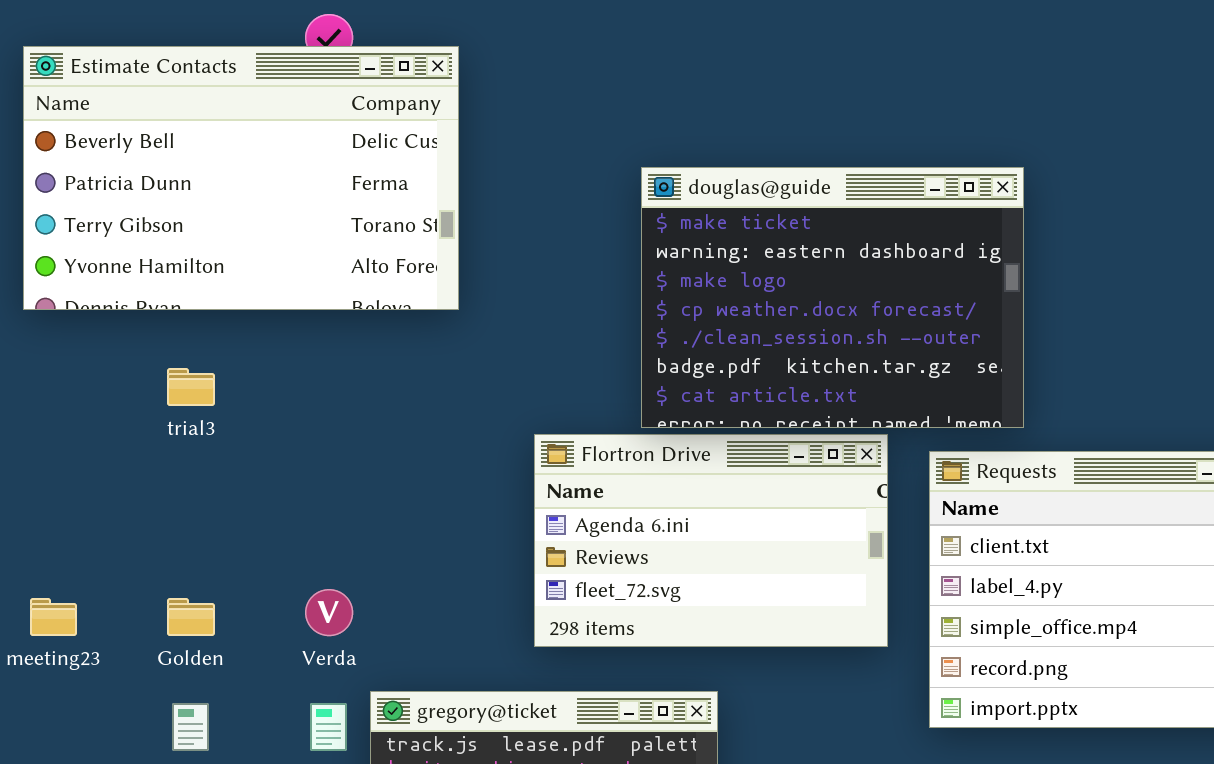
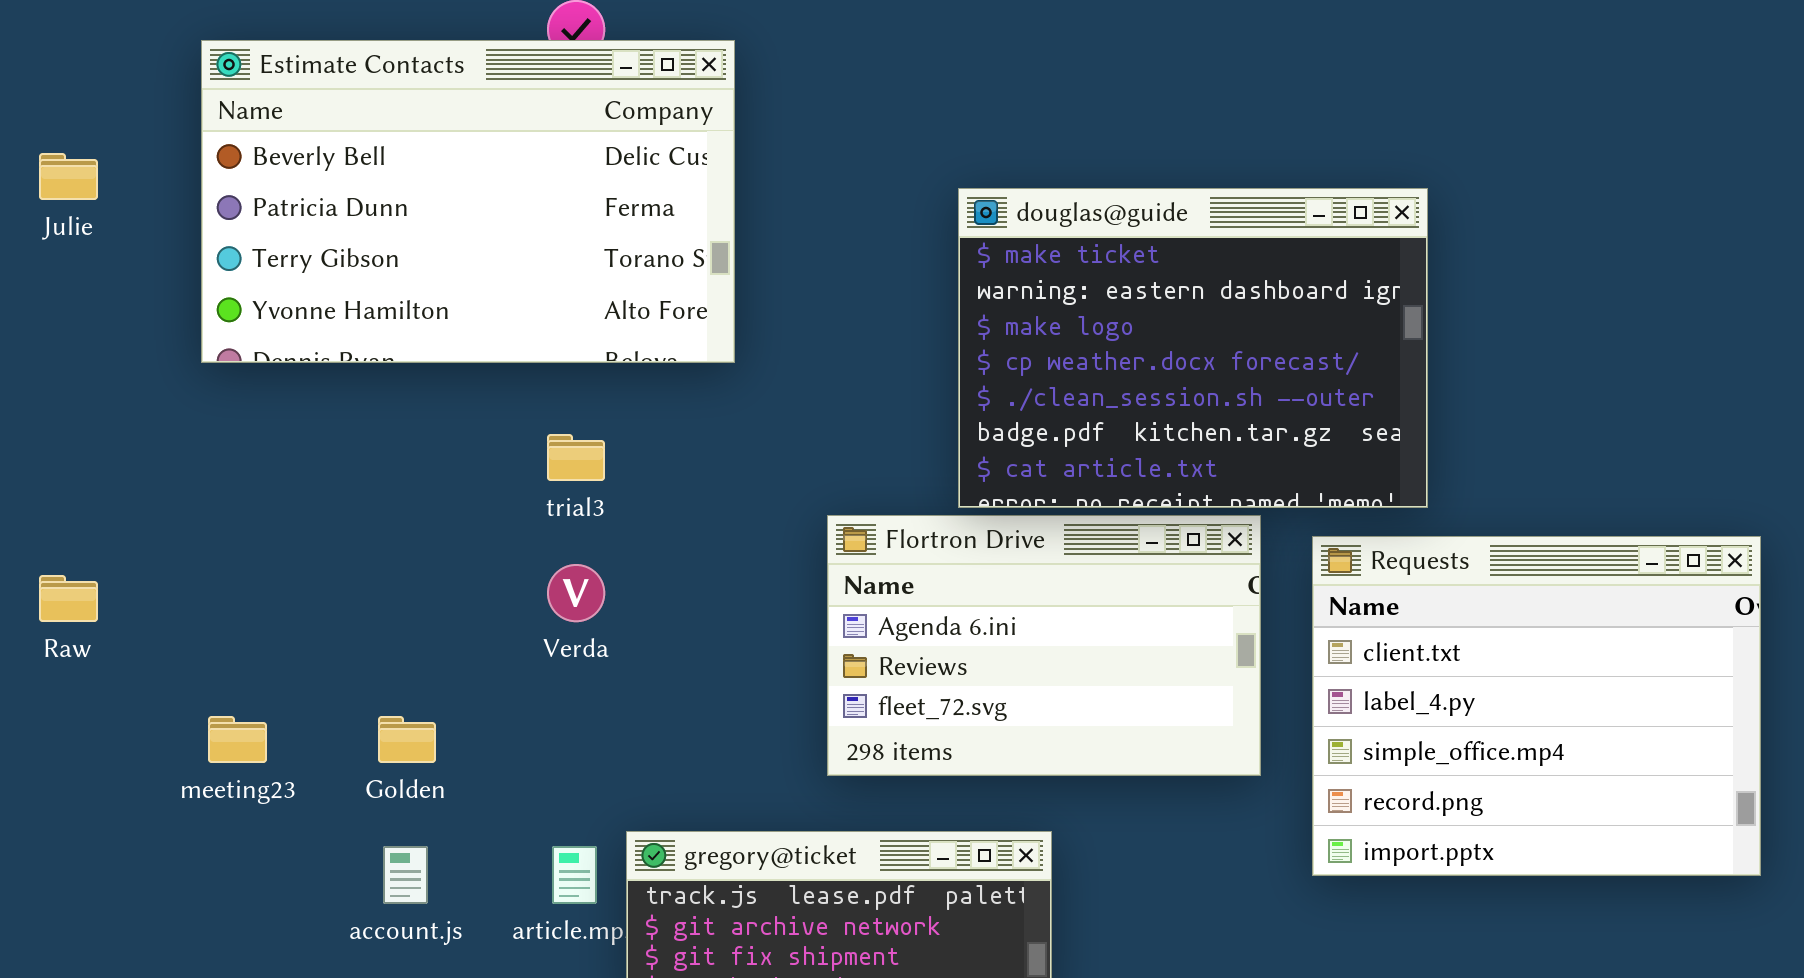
trial3: [167,368,215,406] -> [547,434,605,481], moved
Verda: [305,589,353,636] -> [547,564,605,622], moved

